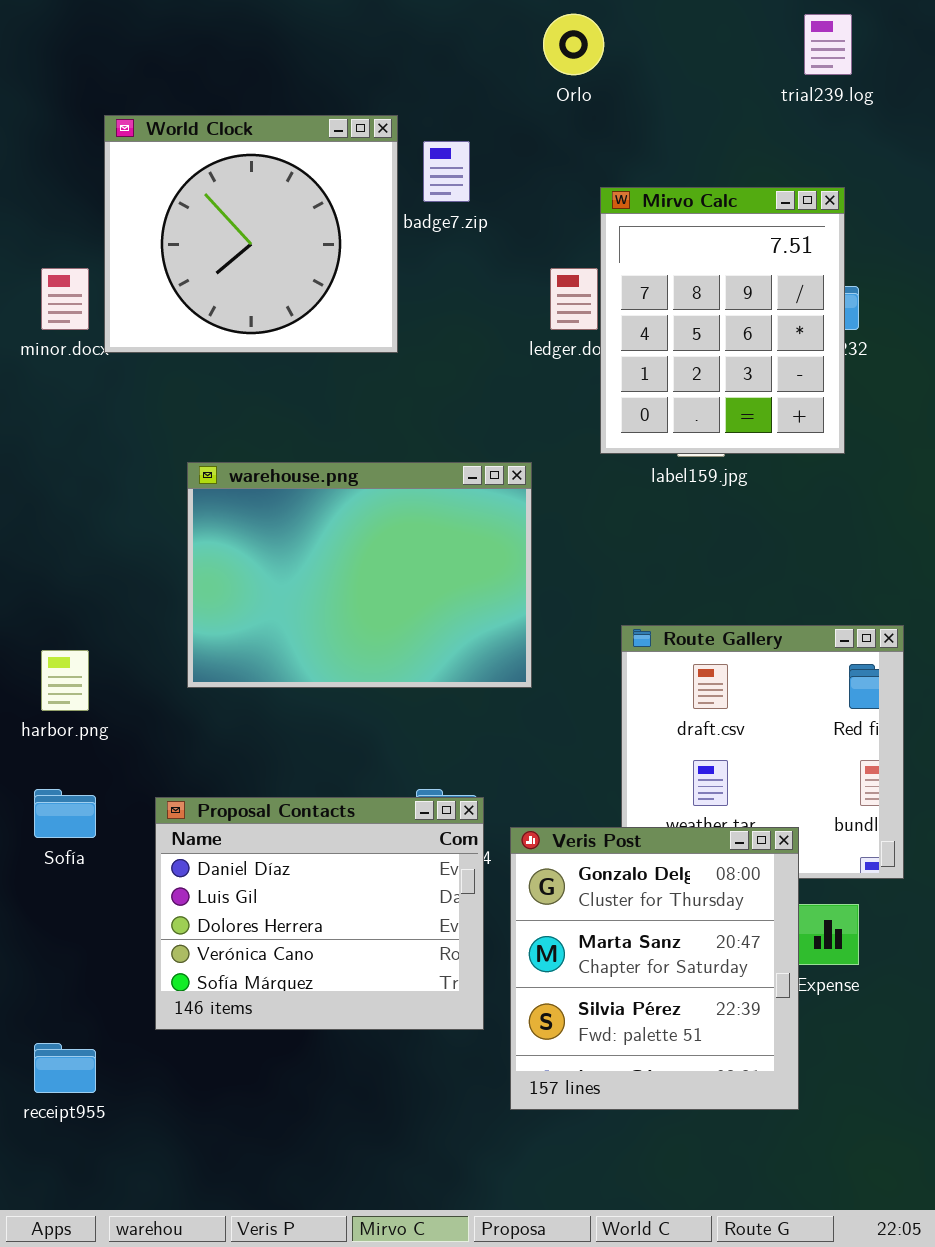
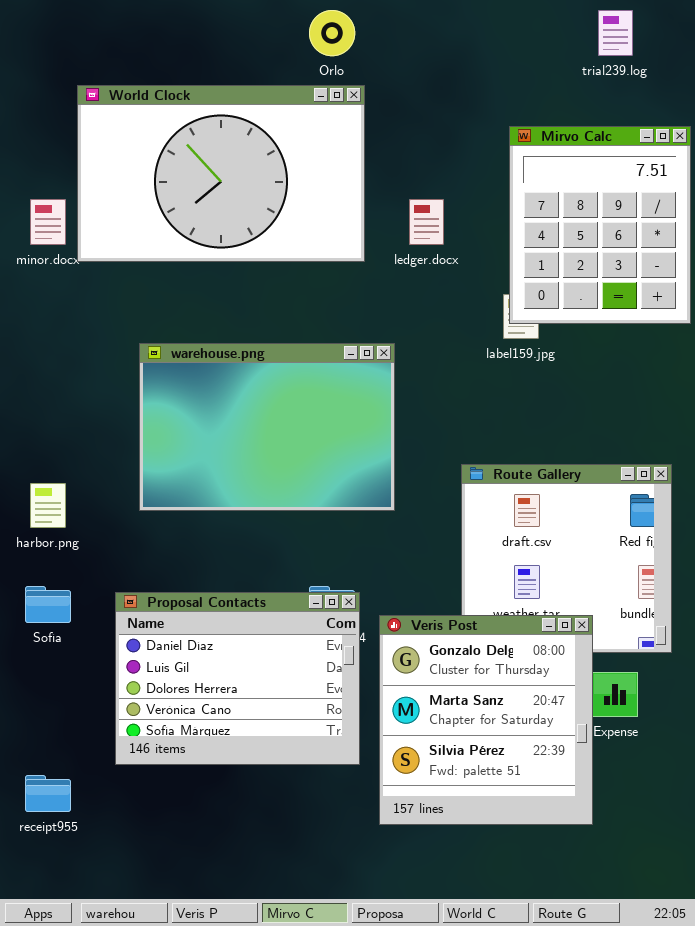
Orlo: [543,14,604,75] -> [309,10,355,56], moved
World Clock: [104,115,398,353] -> [77,85,365,262], resized
Mirvo Calc: [600,187,845,454] -> [509,126,691,324], moved

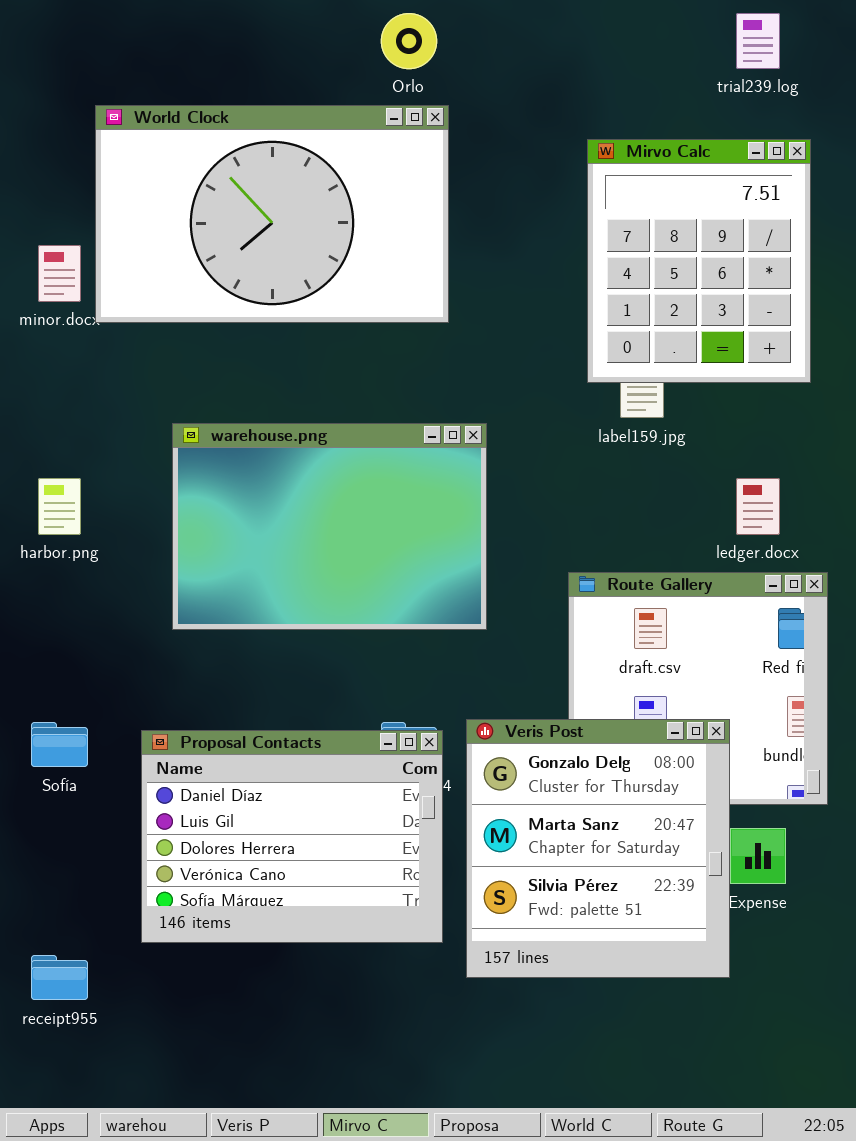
Mirvo Calc: [509,126,691,324] -> [587,139,811,383], moved
ledger.docx: [409,199,444,245] -> [736,478,780,535], moved
harbor.png: [30,483,66,528] -> [38,478,81,535], moved
Veris Post: [379,615,593,825] -> [466,719,730,978], moved

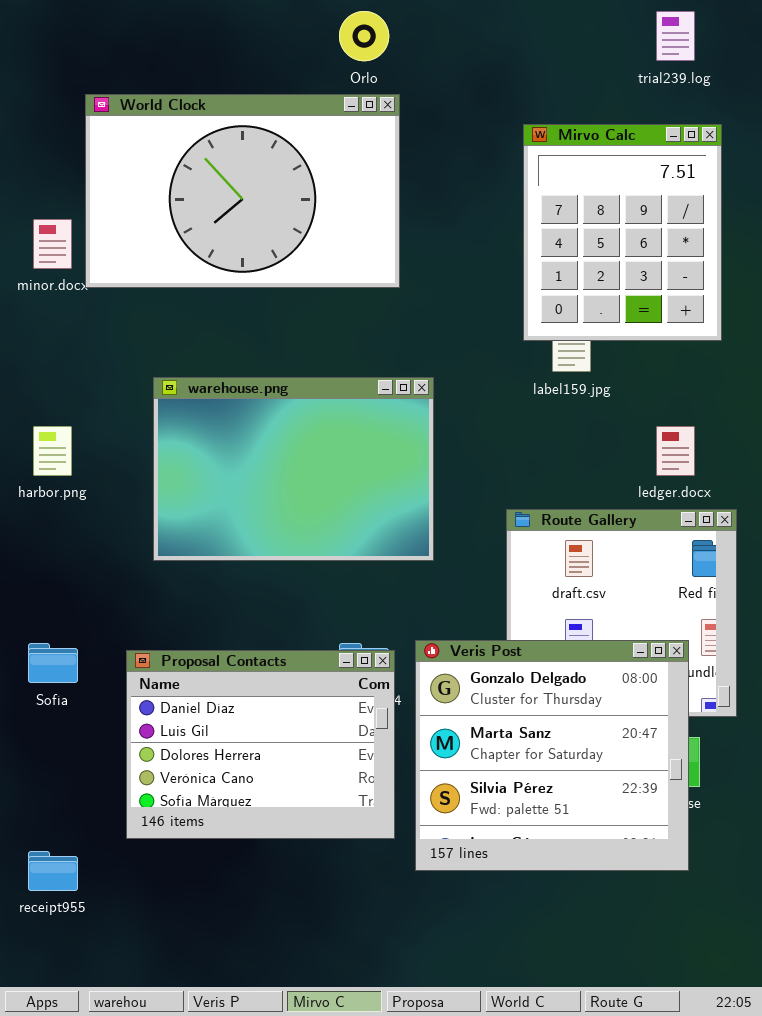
Veris Post: [466,719,730,978] -> [415,640,689,871], resized

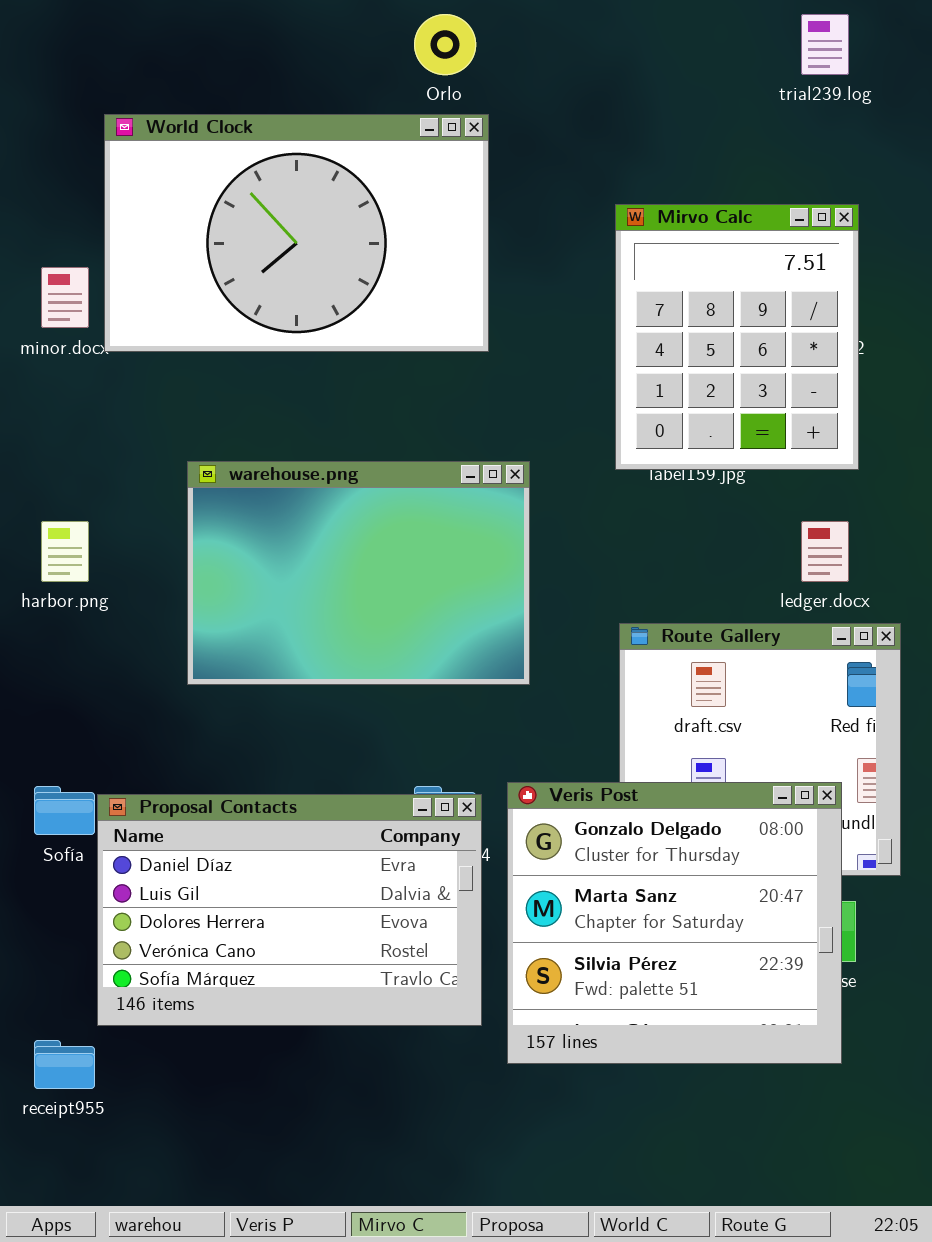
Mirvo Calc: [523,124,722,341] -> [615,204,859,470], moved
Proposal Contacts: [126,650,395,839] -> [97,794,482,1026], resized

